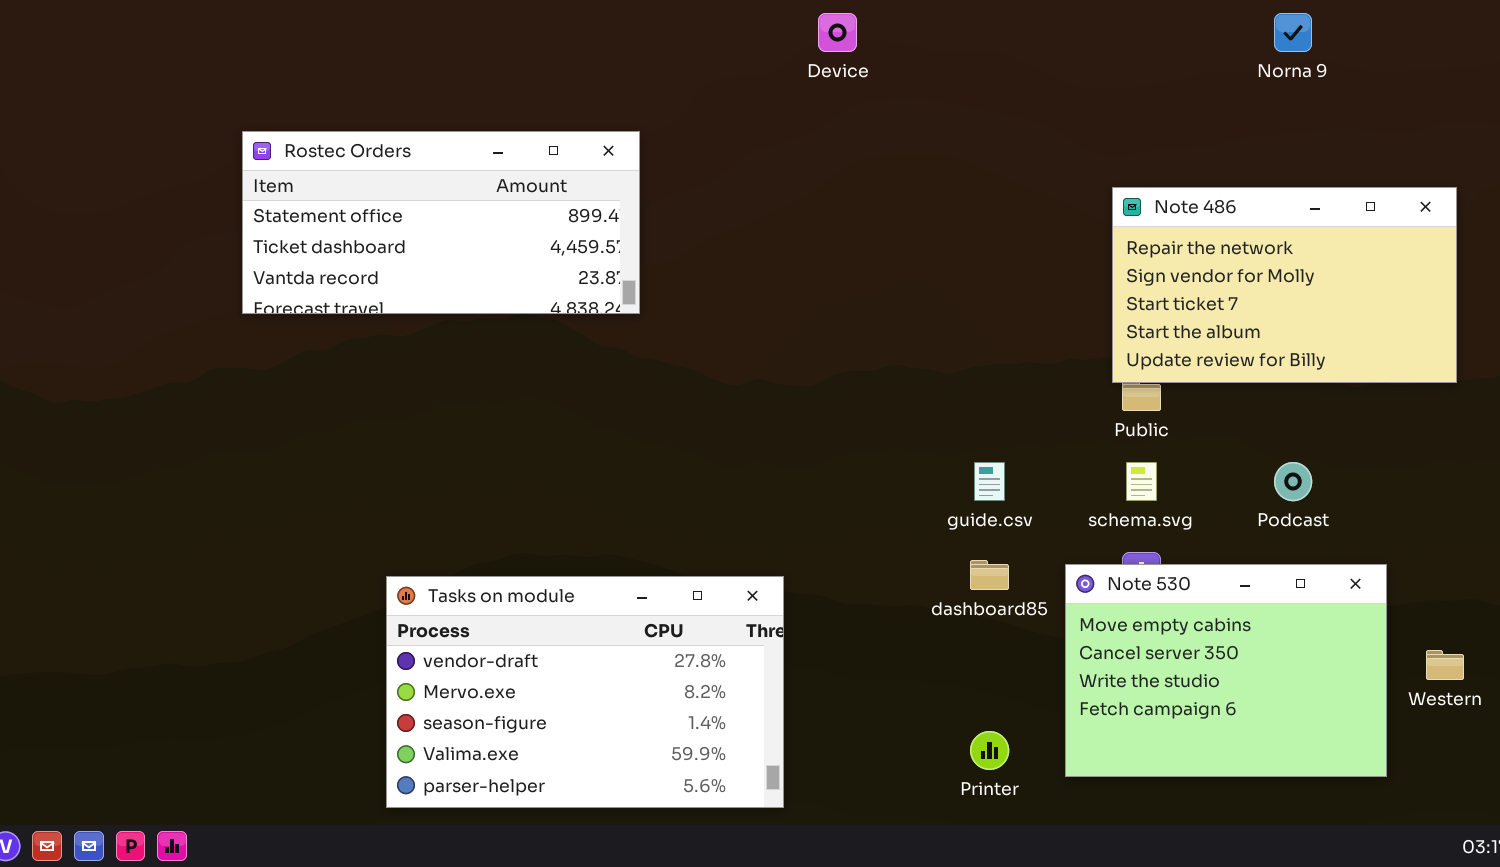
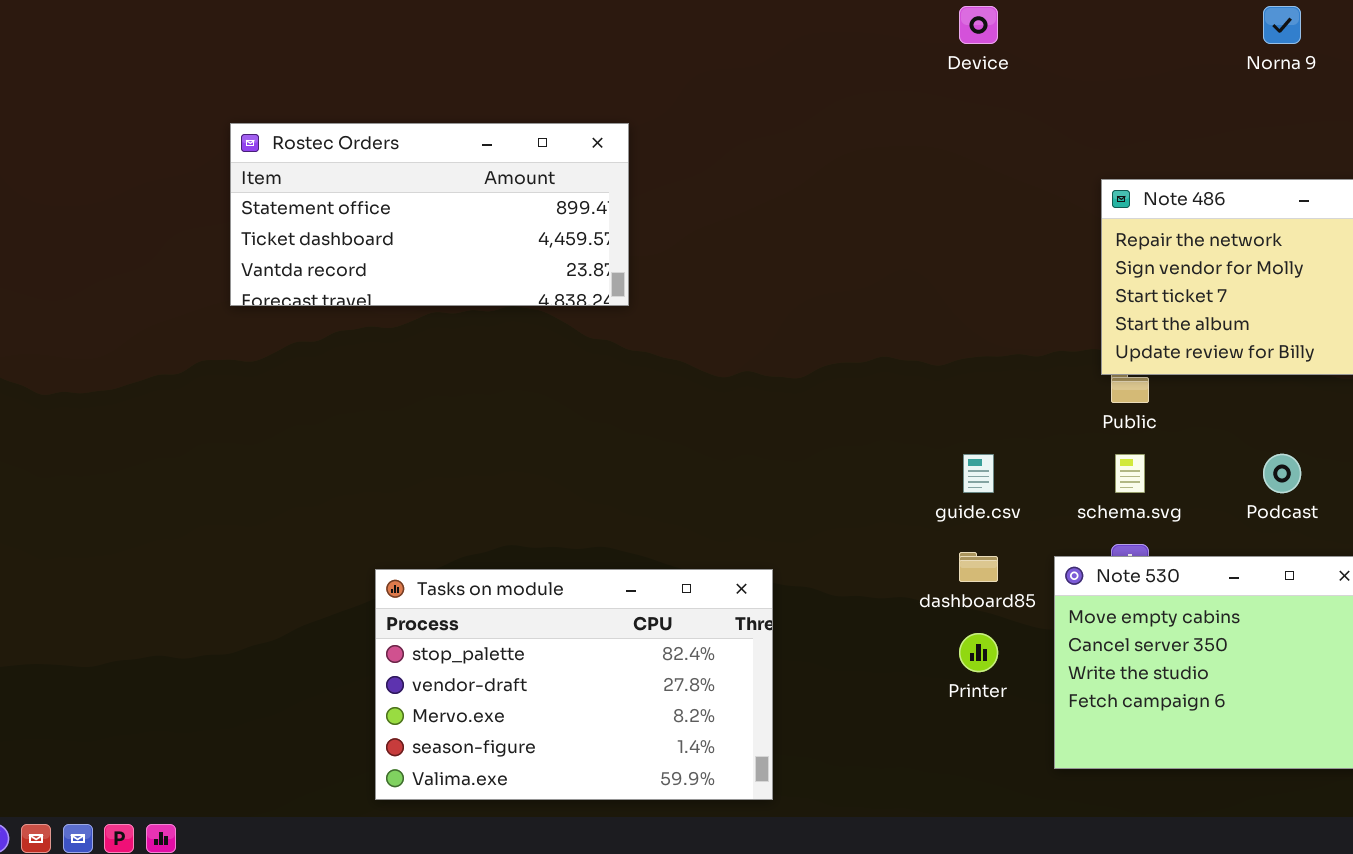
Device: [818,13,857,52] -> [959,6,998,44], moved
Tasks on module: [386,576,784,808] -> [375,569,773,800], scrolled up 1 row
Printer: [970,731,1009,770] -> [959,633,998,672], moved

